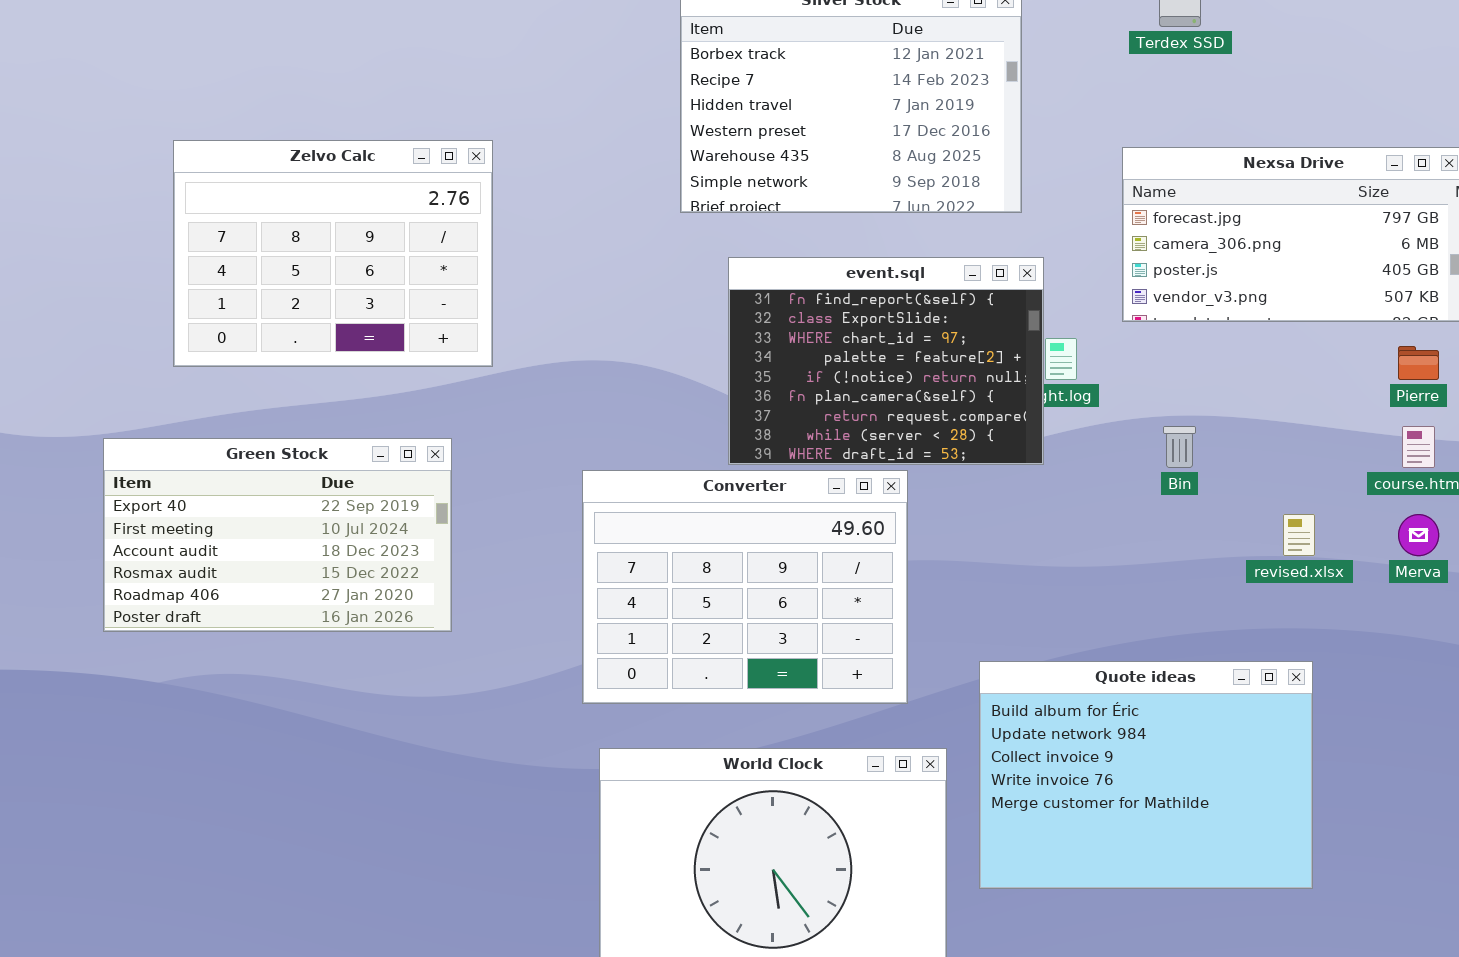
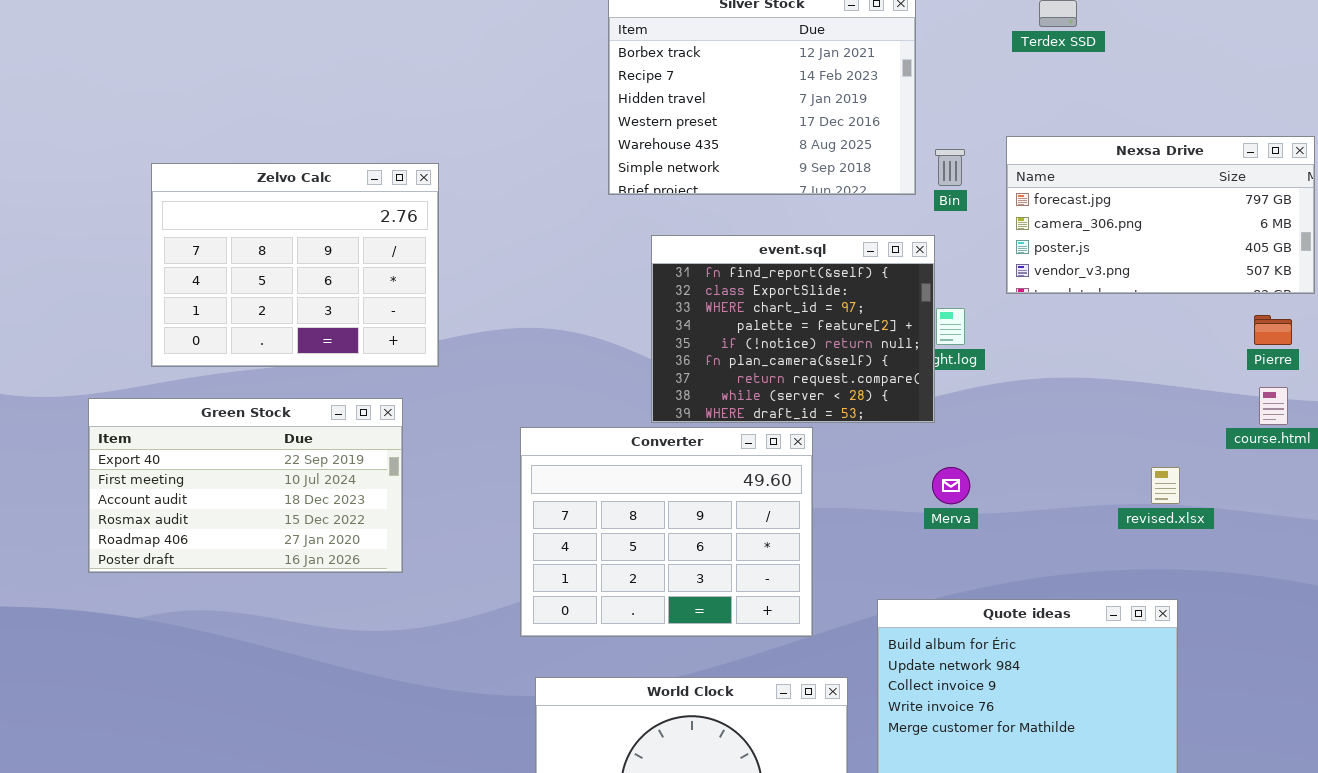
Zelvo Calc: [173,140,493,367] -> [151,163,439,367], moved
Bin: [1163,426,1196,468] -> [935,149,965,186], moved
Merva: [1398,514,1439,556] -> [932,467,970,504], moved

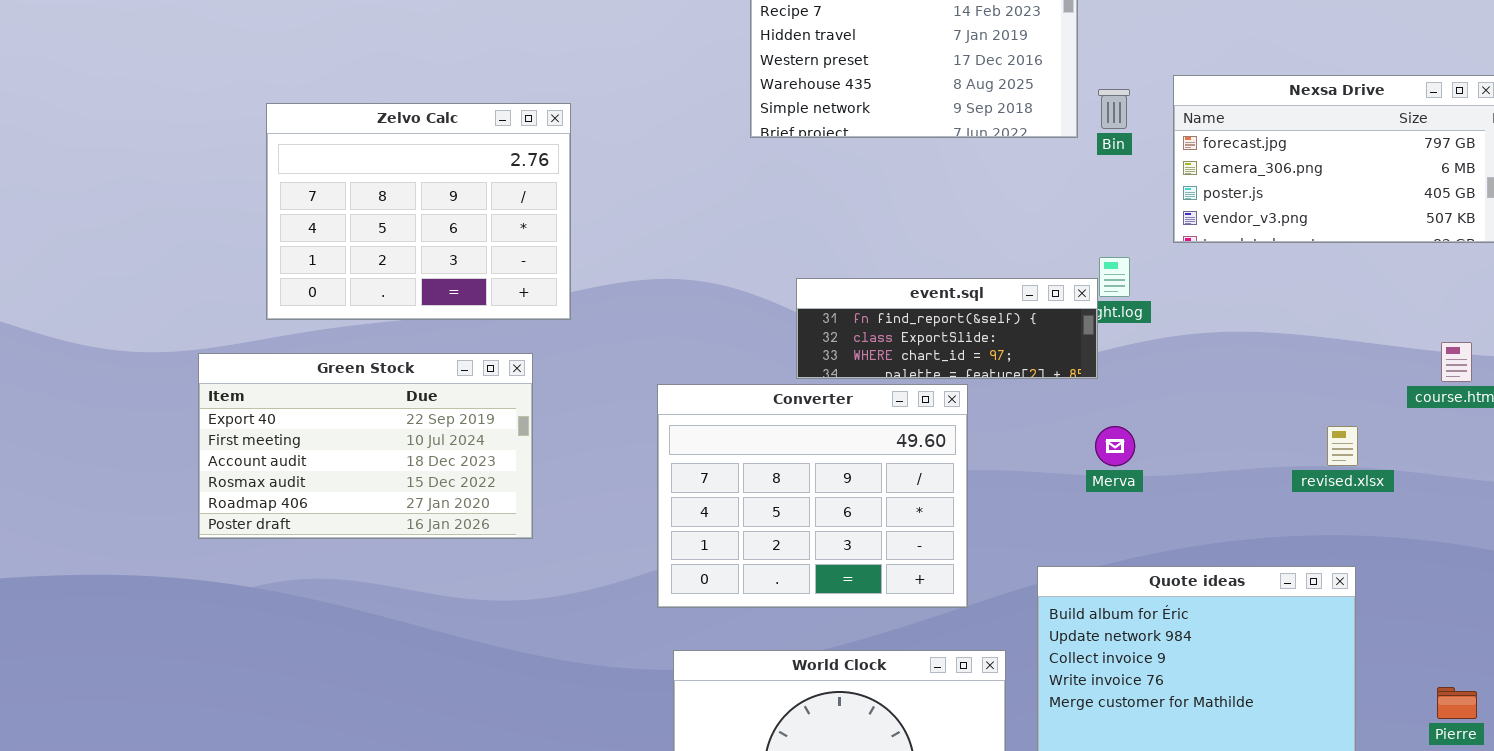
event.sql: [651,235,935,423] -> [796,278,1098,379], resized
Pierre: [1254,315,1292,345] -> [1437,687,1477,719], moved

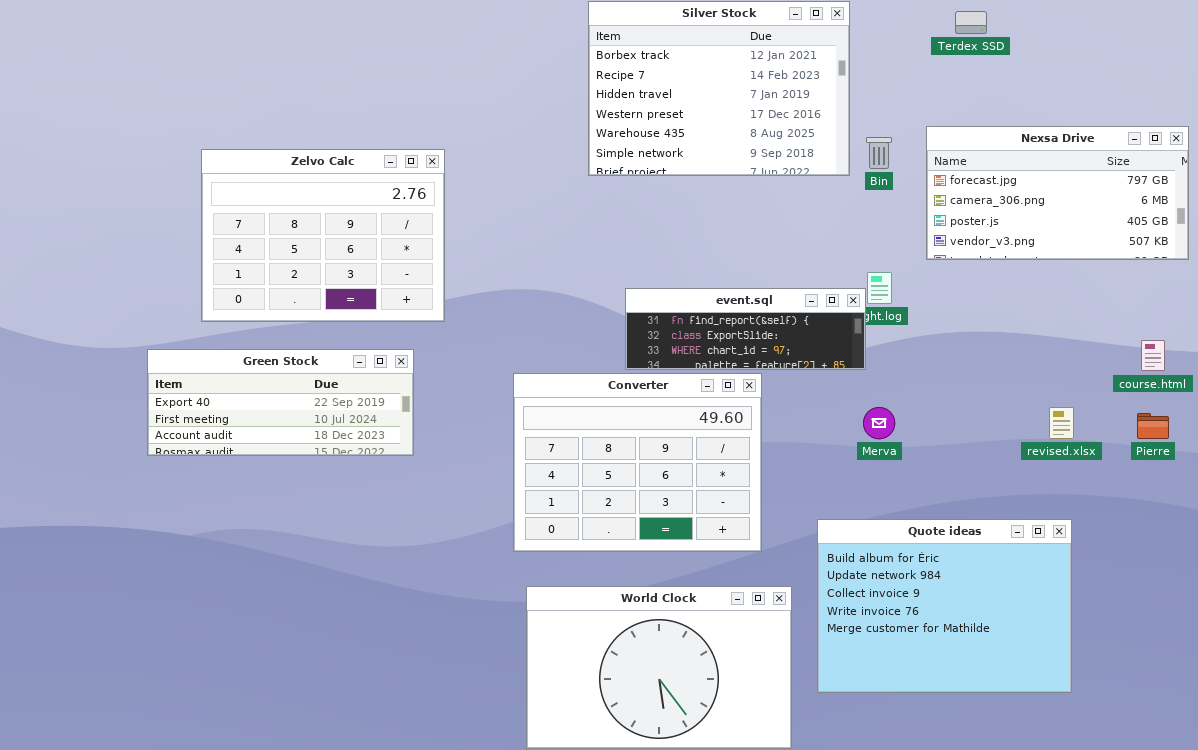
Green Stock: [198,353,533,539] -> [147,349,414,456], resized
Pierre: [1437,687,1477,719] -> [1137,413,1169,439], moved

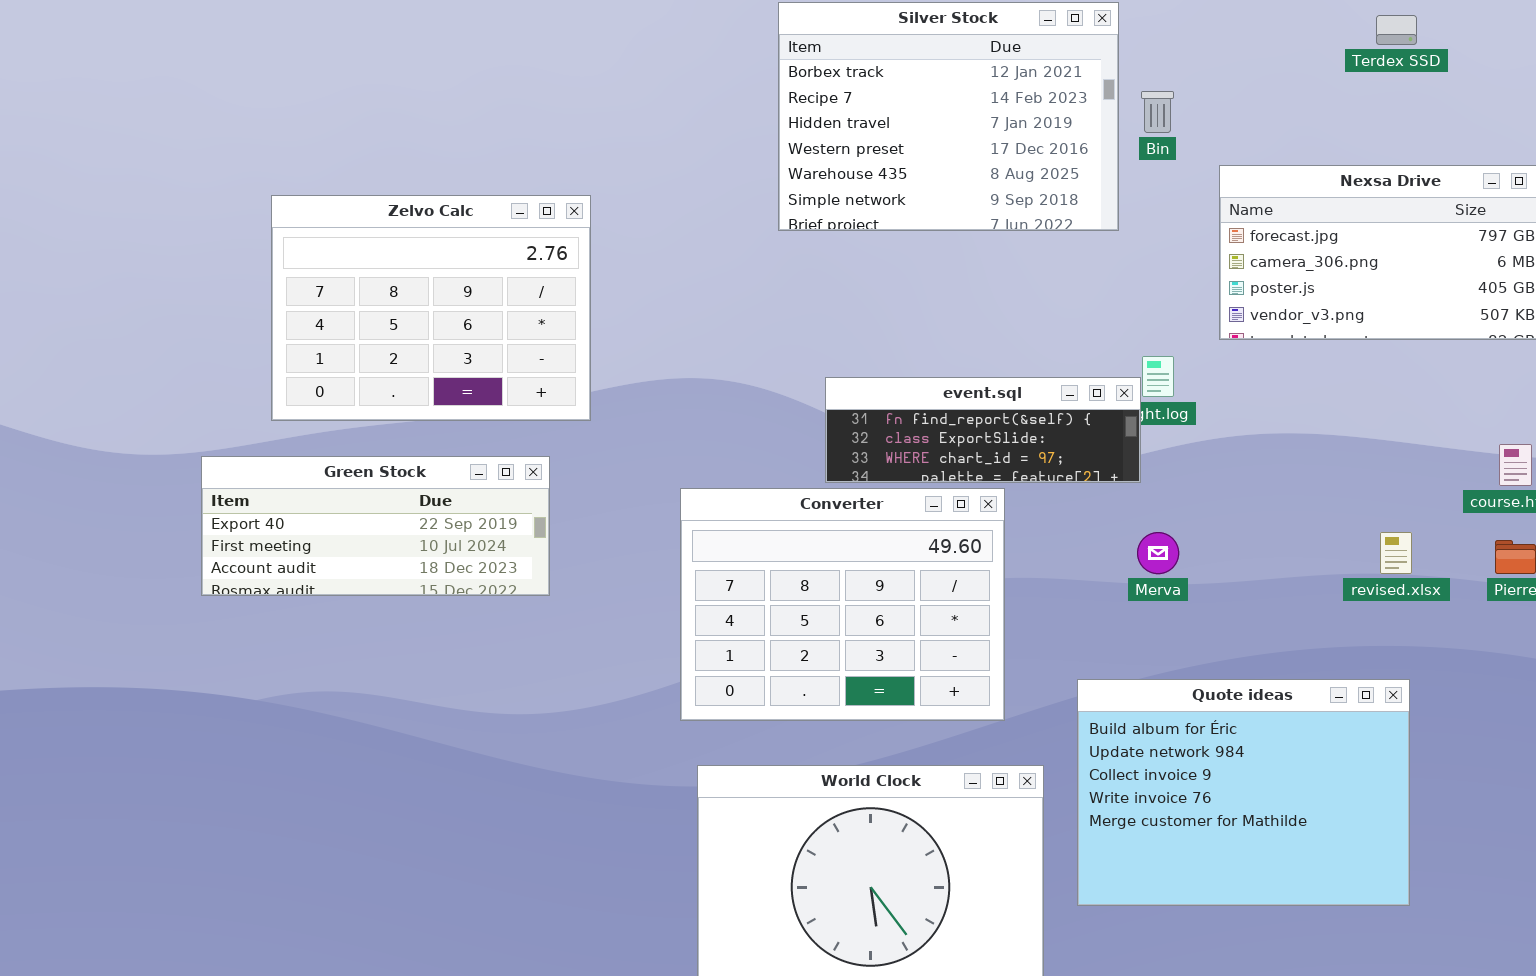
Terdex SSD: [955,11,987,34] -> [1376,15,1417,45], moved
Bin: [866,137,892,169] -> [1141,91,1174,133], moved

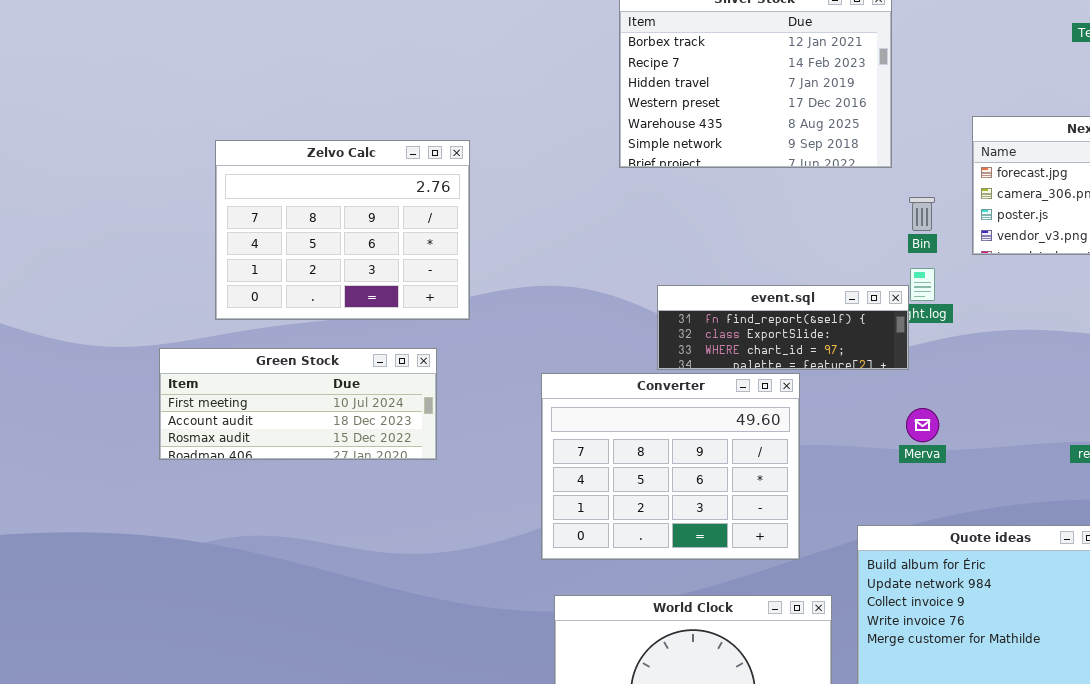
Bin: [1141,91,1174,133] -> [909,197,935,231], moved
Green Stock: [201,456,550,596] -> [159,348,437,460], scrolled down 1 row

